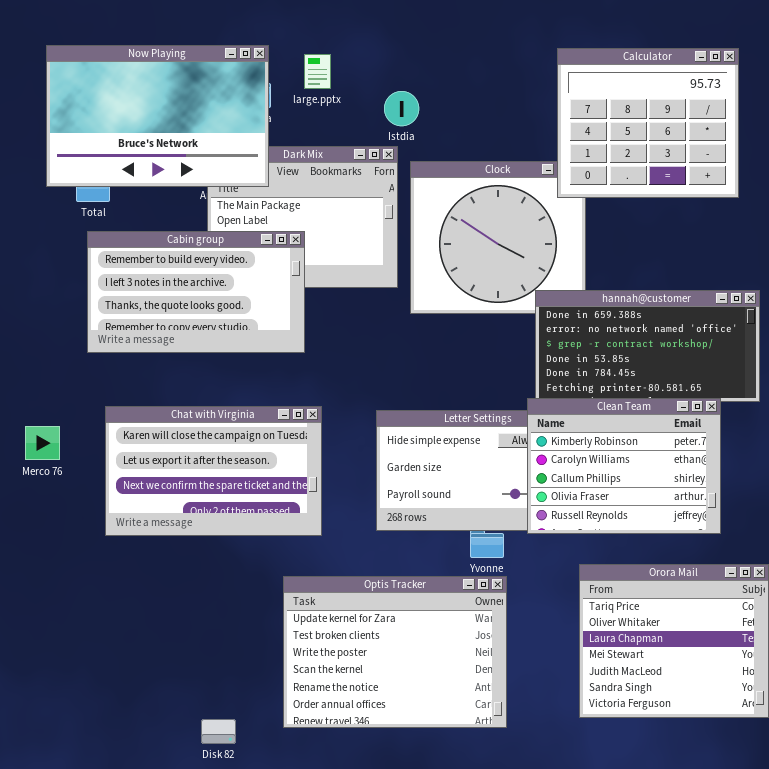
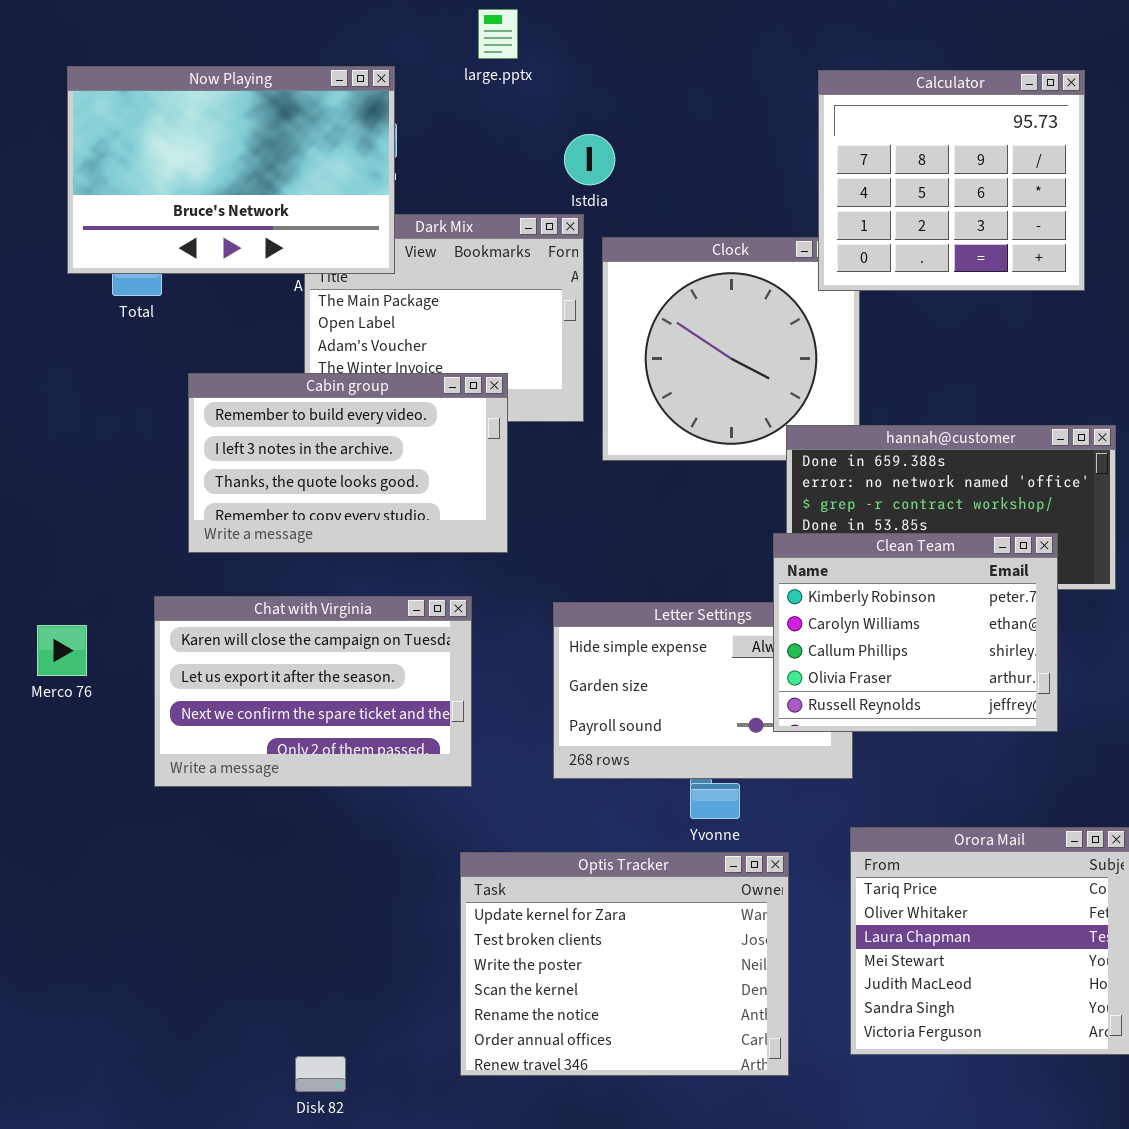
large.pptx: [304,54,331,89] -> [478,9,518,59], moved
Cabin group: [87,231,305,353] -> [188,373,508,553], moved
Clean Team: [527,398,721,534] -> [773,533,1058,732], moved
Optis Tracker: [283,576,507,728] -> [460,852,789,1076], moved

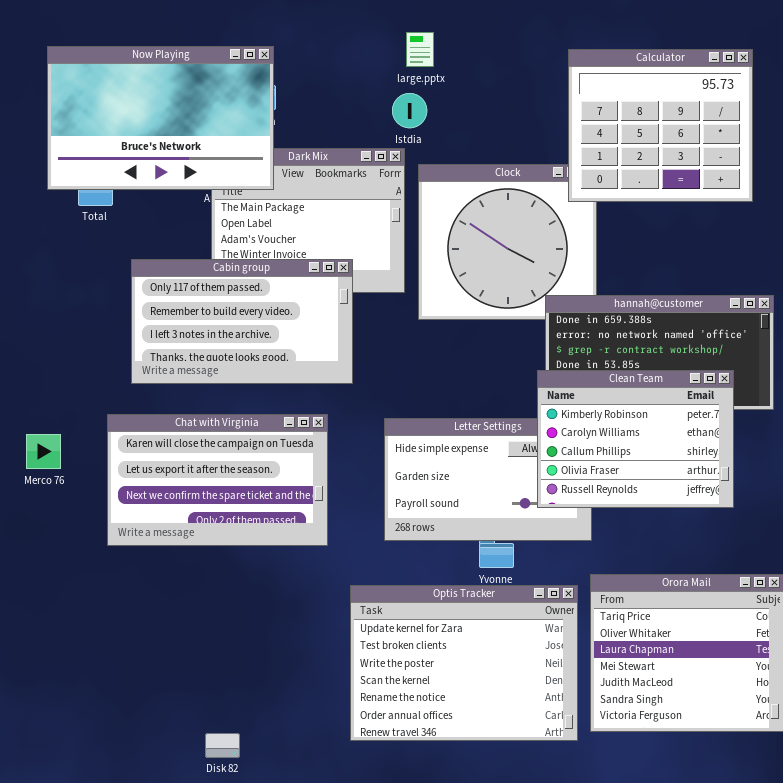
large.pptx: [478,9,518,59] -> [406,32,434,67], moved
Cabin group: [188,373,508,553] -> [131,259,353,384], scrolled up 1 row
Optis Tracker: [460,852,789,1076] -> [350,585,578,741], moved

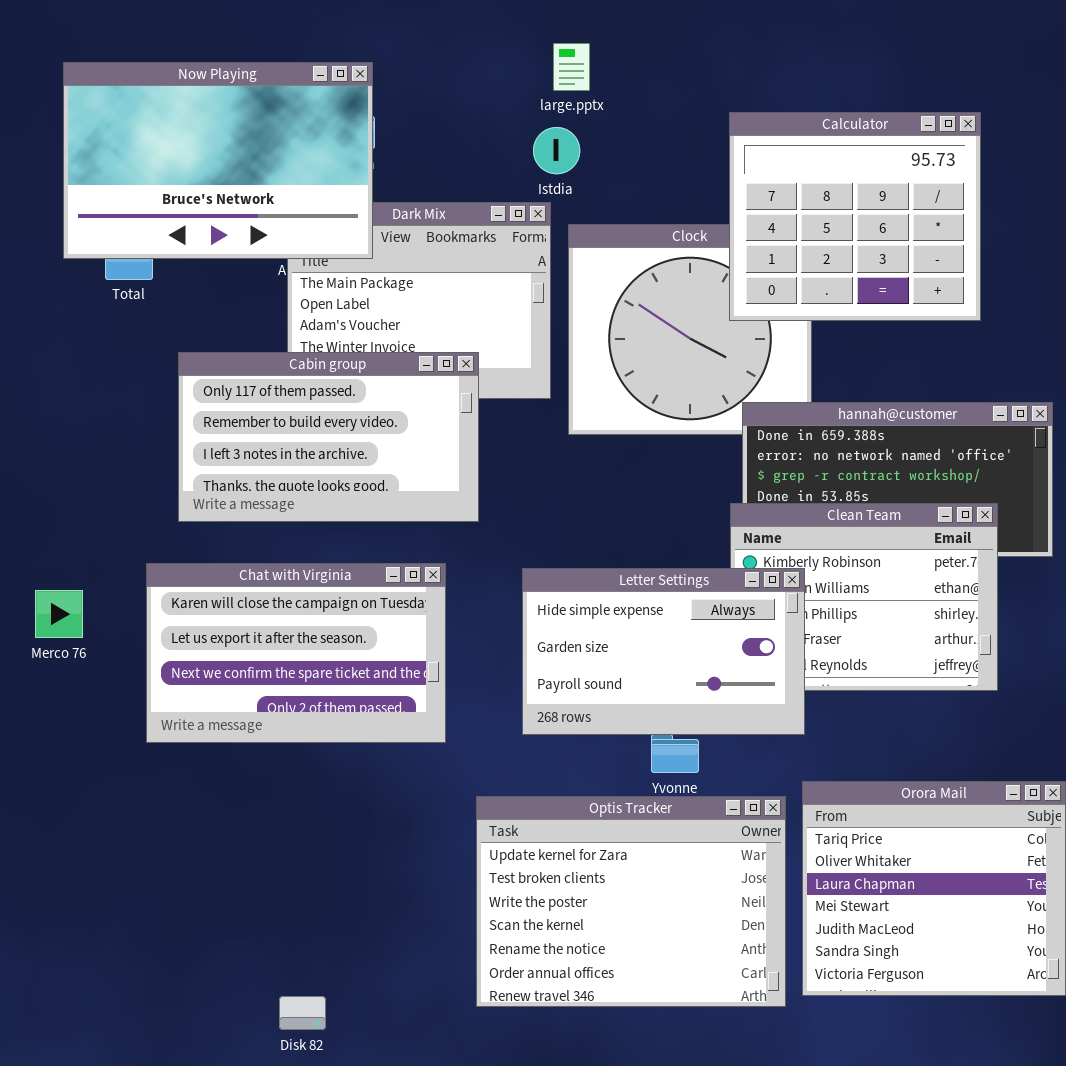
Calculator: [568,49,753,202] -> [729,112,981,321], moved
Letter Settings: [384,418,592,541] -> [522,568,805,735], raised

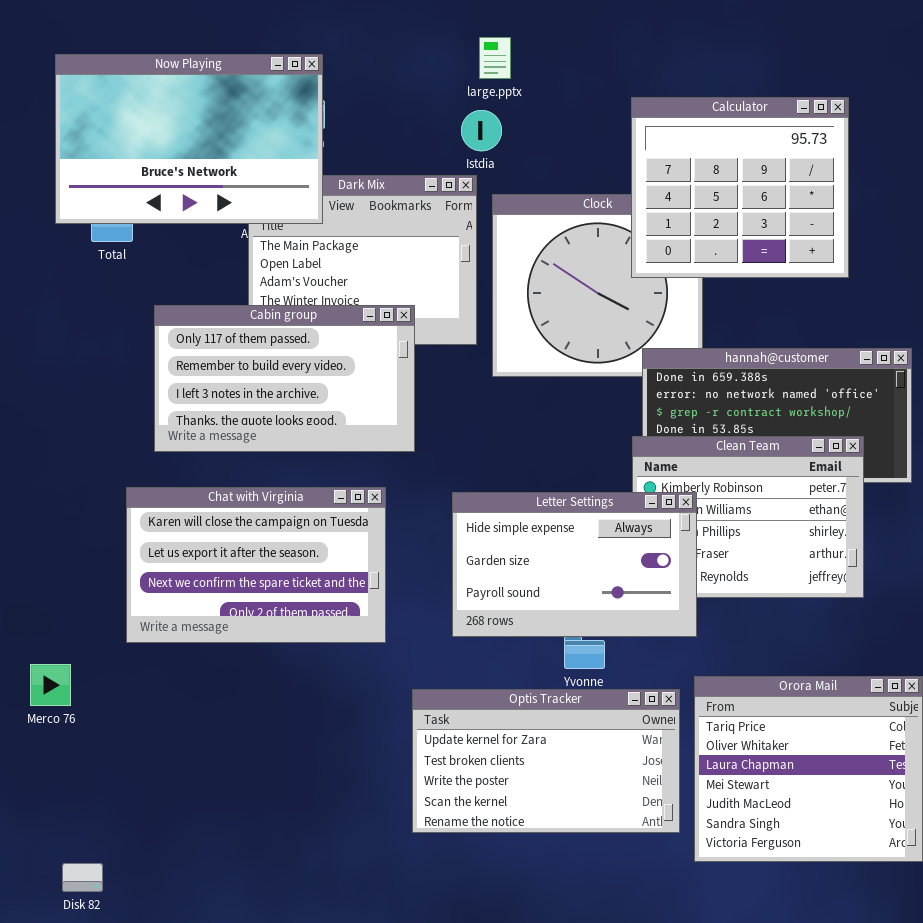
Merco 76: [35,590,83,638] -> [30,664,71,706], moved
Optis Tracker: [476,796,786,1007] -> [412,689,680,833], resized
Disk 82: [279,996,326,1030] -> [62,863,103,892], moved

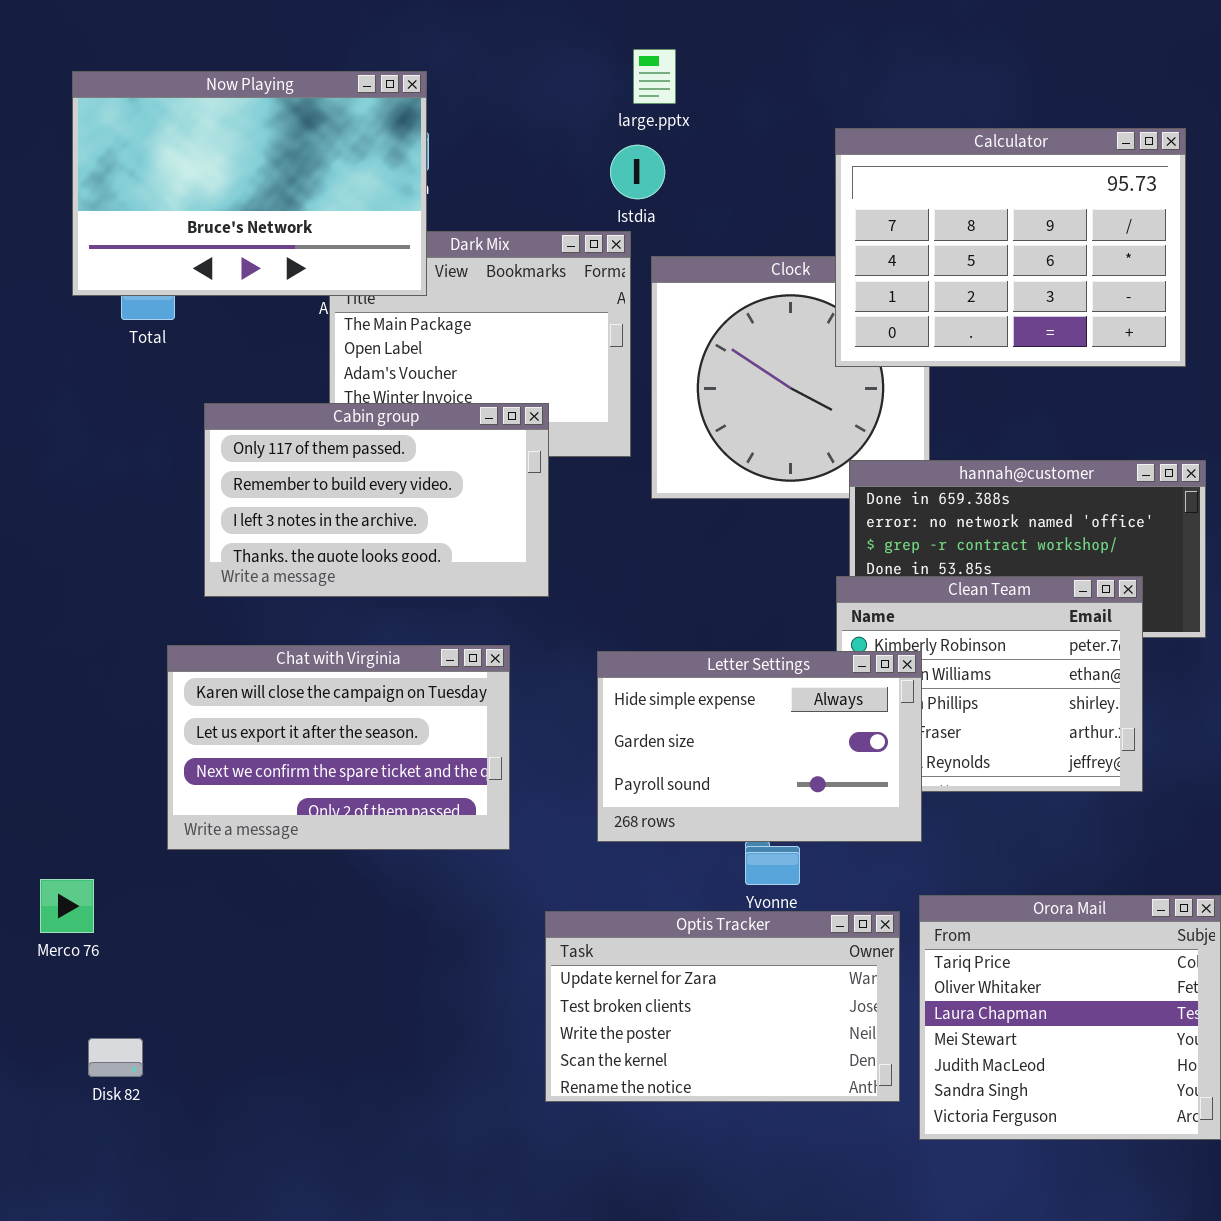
Calculator: [631,97,849,278] -> [835,128,1186,367], resized
Disk 82: [62,863,103,892] -> [88,1038,143,1077], moved

